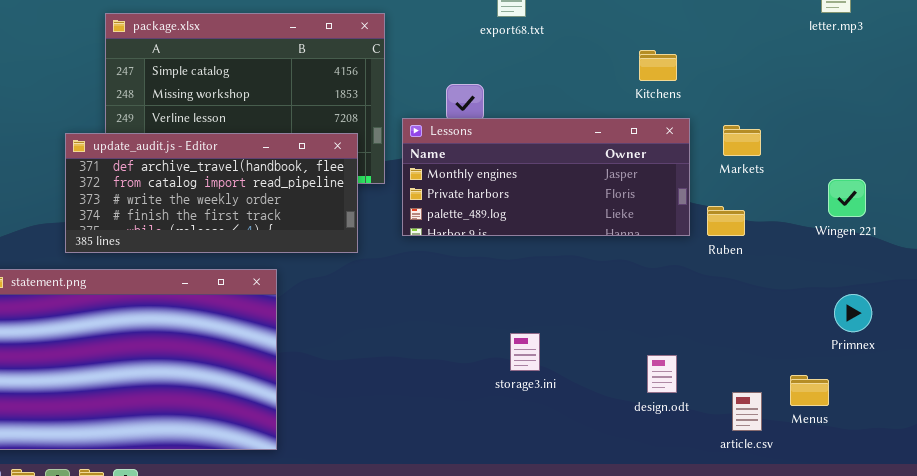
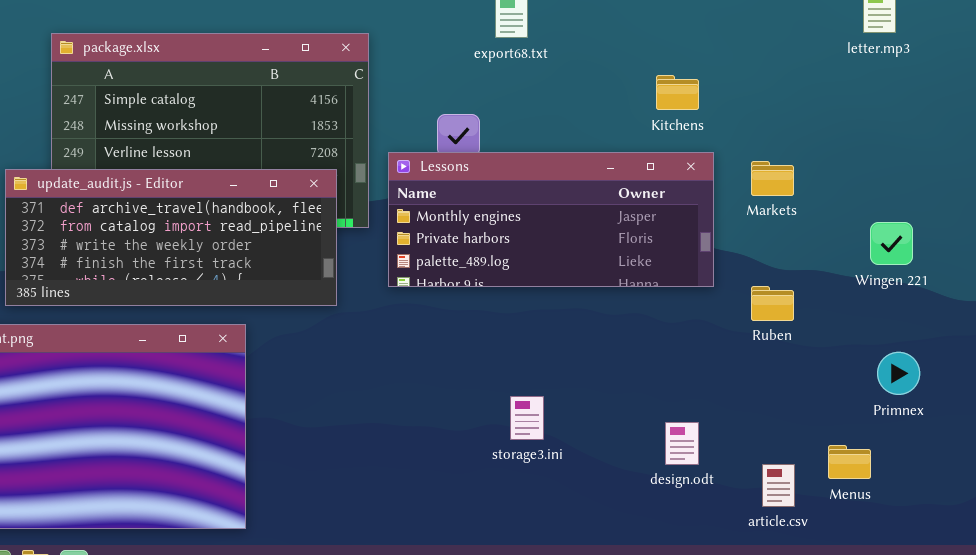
Ruben: [707,206,745,236] -> [751,286,794,321], moved

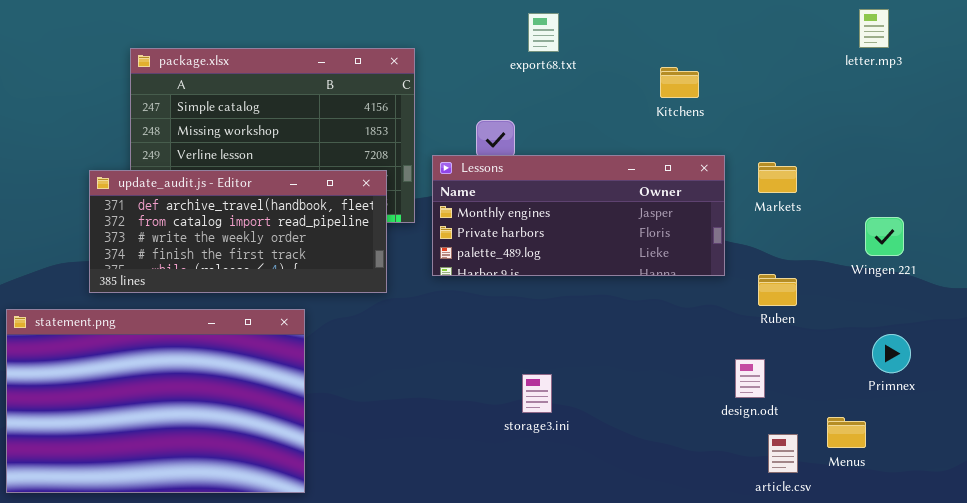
Kitchens: [656,75,699,110] -> [660,67,699,98], moved
storage3.ini: [510,396,544,440] -> [522,374,552,413], moved
design.odt: [665,422,699,465] -> [735,359,765,398], moved

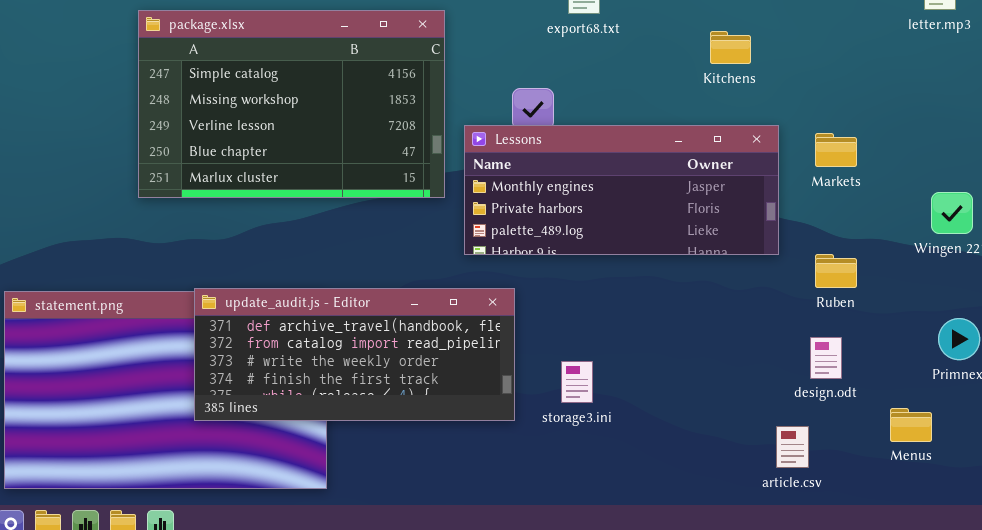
update_audit.js - Editor: [89,170,387,293] -> [194,288,515,421], moved
design.odt: [735,359,765,398] -> [810,337,842,379], moved
article.csv: [768,434,798,473] -> [776,426,809,468], moved

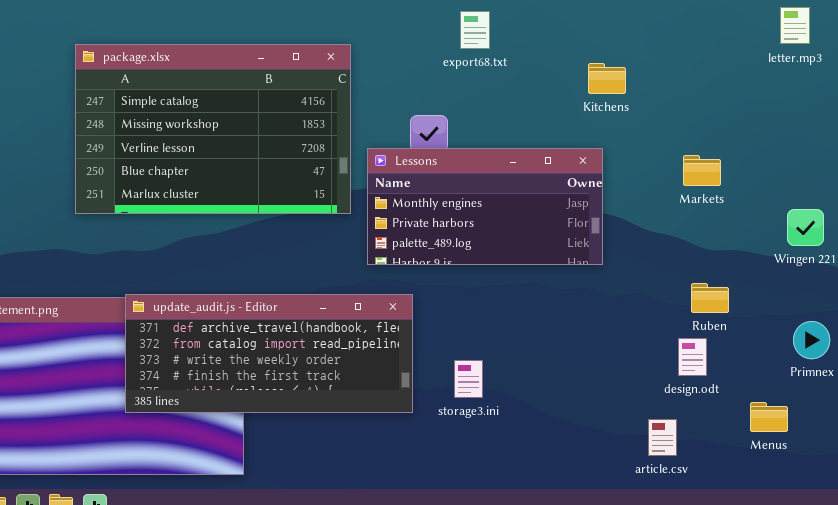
Lessons: [464,125,779,255] -> [367,148,603,265], resized
Ruben: [815,254,857,288] -> [691,283,729,313], moved

